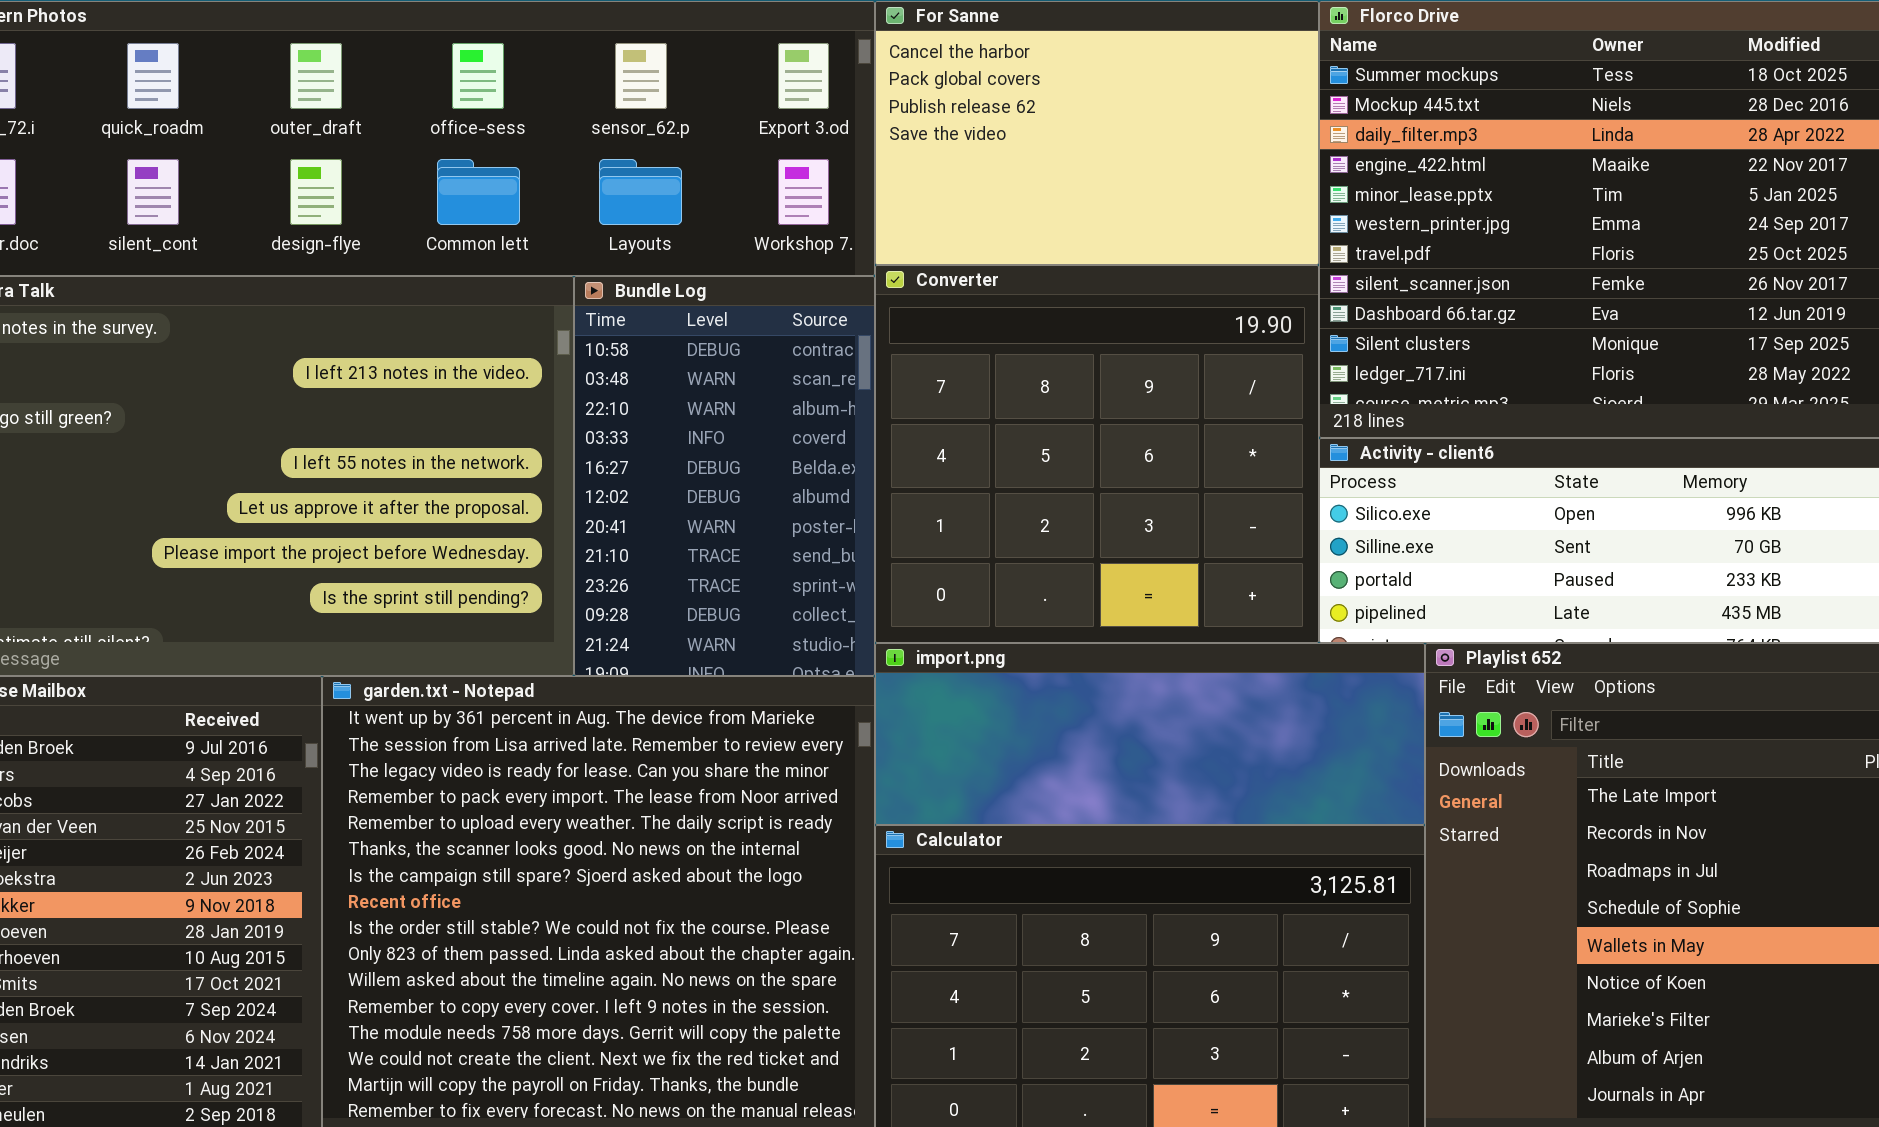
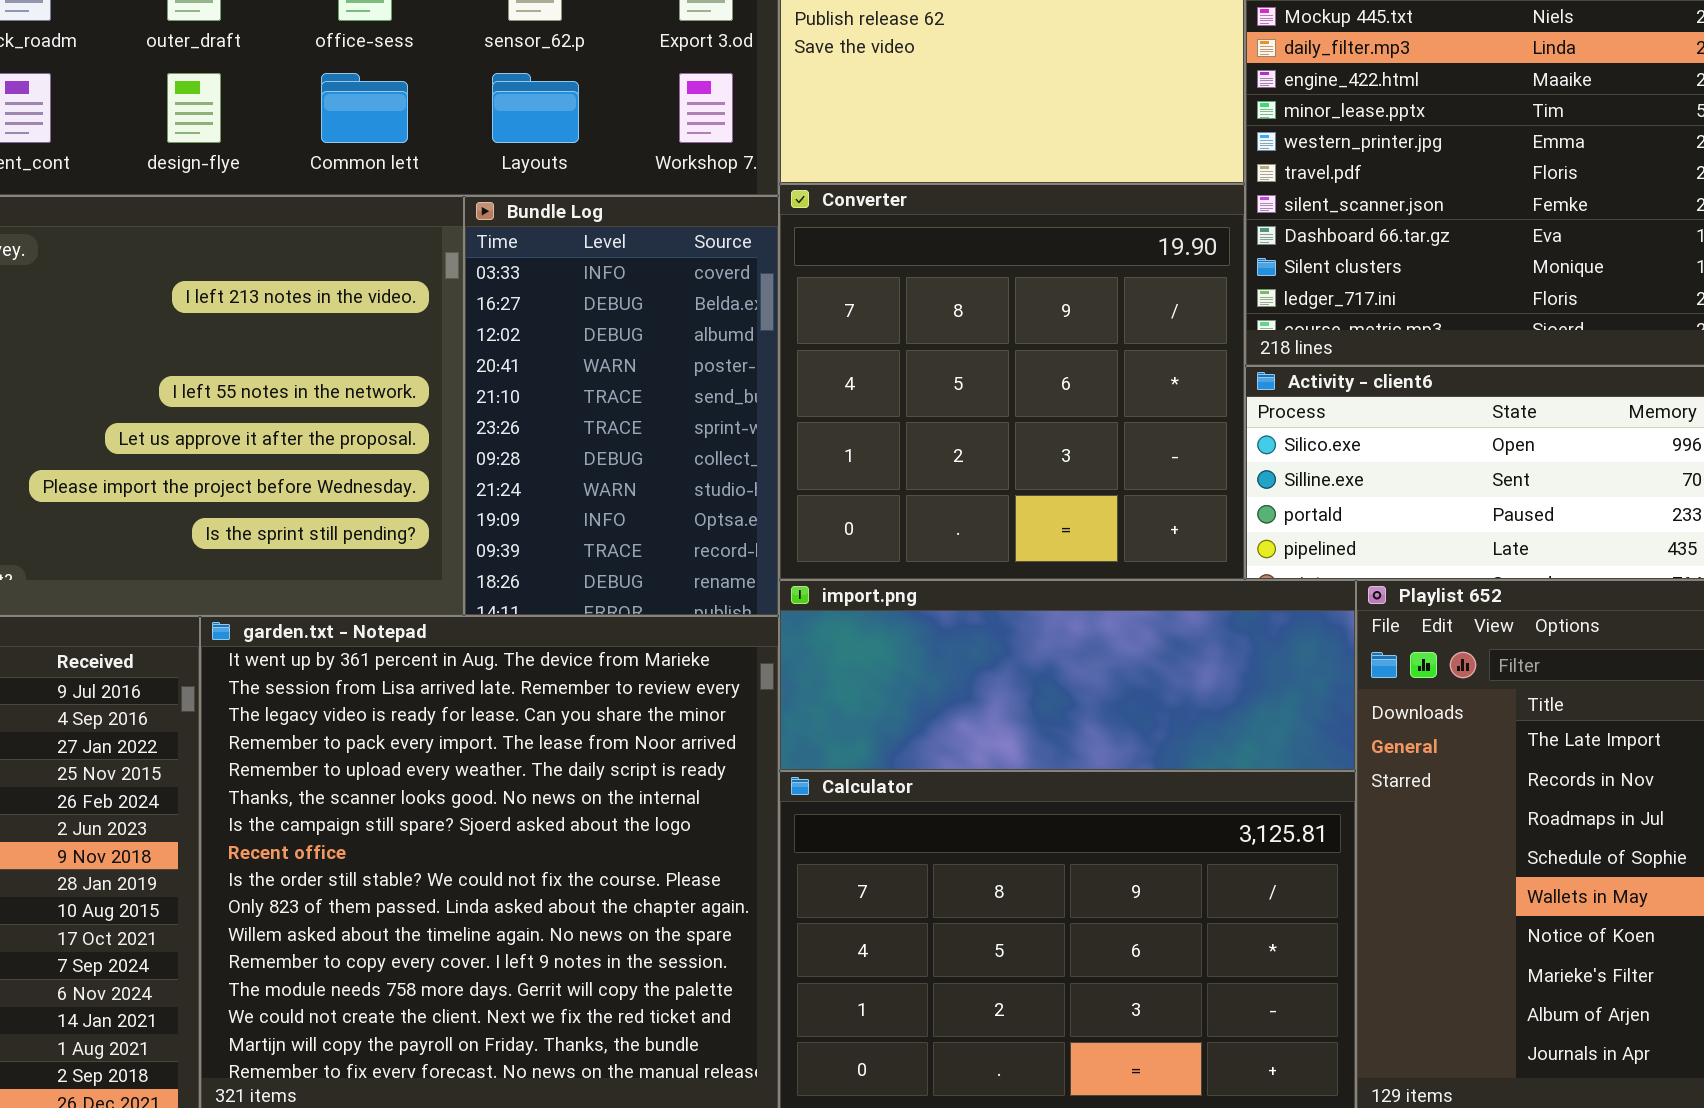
Bundle Log: [574,276,875,676] -> [464,196,779,616], scrolled down 3 rows

